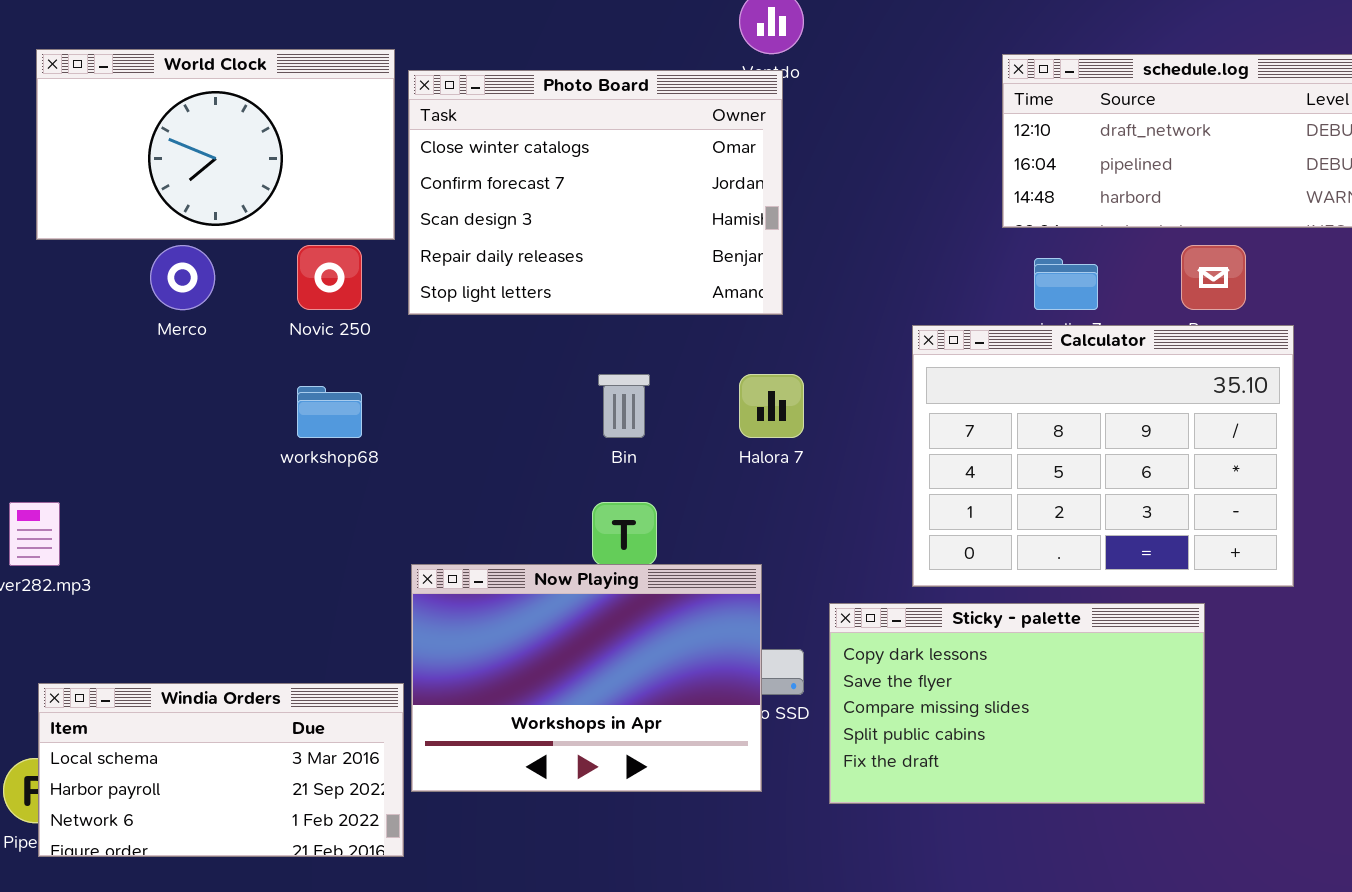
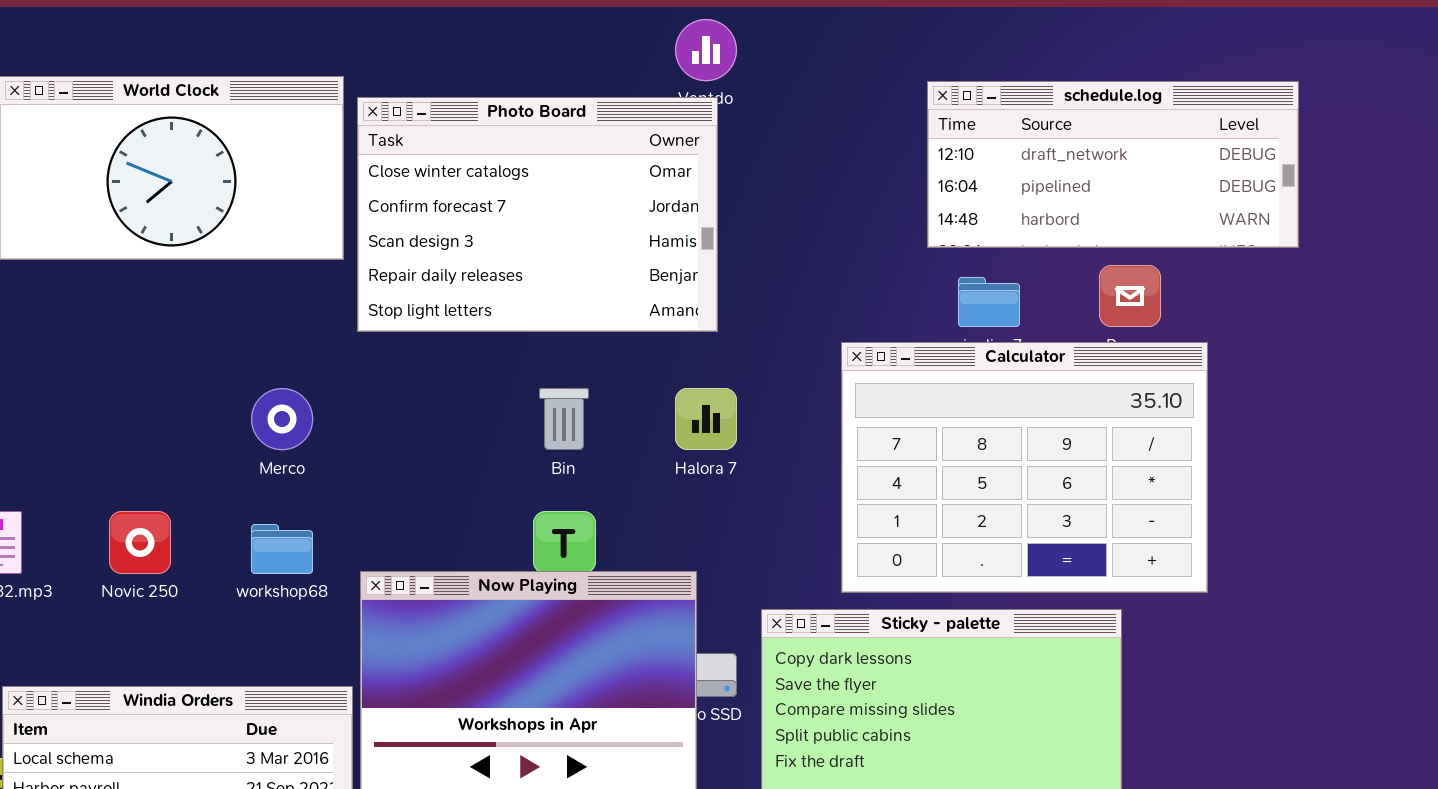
Merco: [150,245,215,310] -> [251,388,313,450], moved
Novic 250: [297,245,362,310] -> [109,511,171,574], moved
workshop68: [297,386,362,438] -> [251,524,313,574], moved

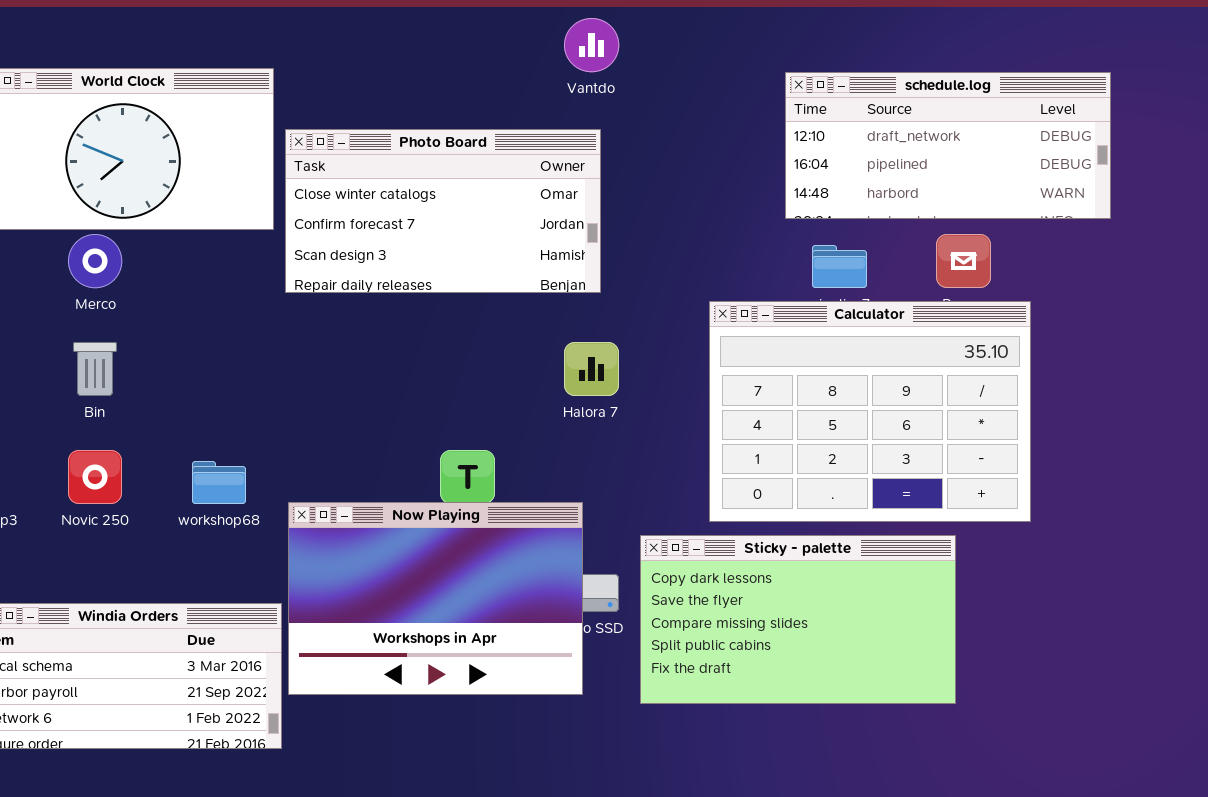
Photo Board: [357,97,718,332] -> [285,129,601,293], resized
Merco: [251,388,313,450] -> [68,234,122,288], moved
Bin: [539,388,589,450] -> [73,342,117,396], moved

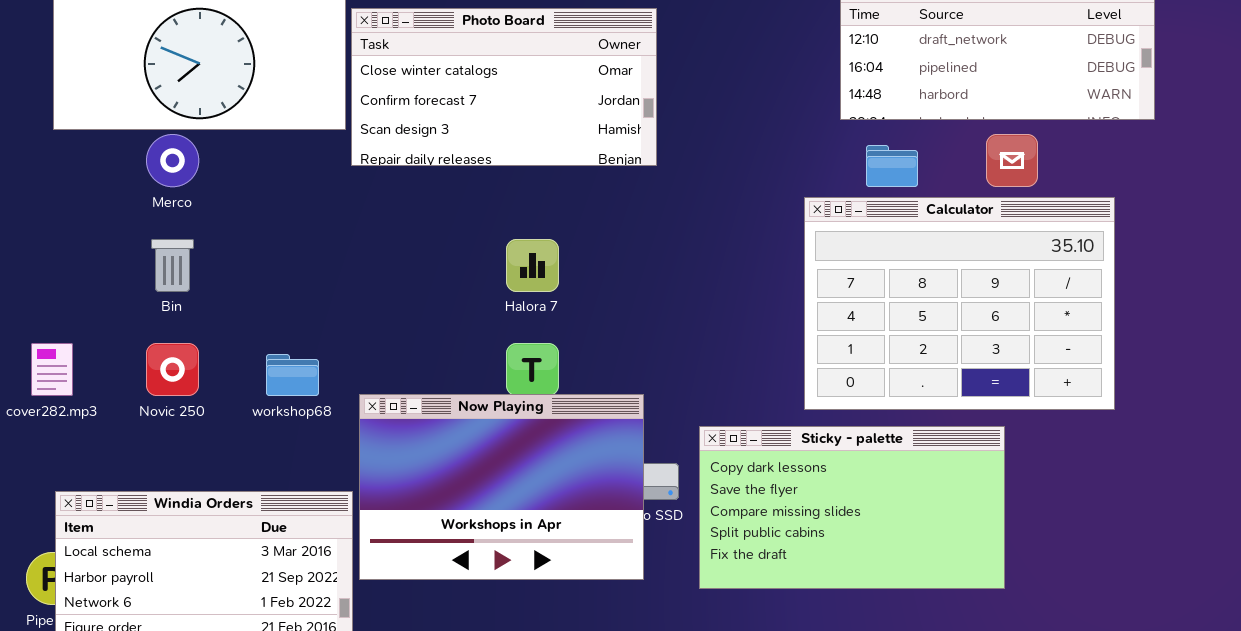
Photo Board: [285,129,601,293] -> [351,8,657,166], moved
Calculator: [709,301,1031,522] -> [804,197,1115,410], moved
Halora 7: [564,342,619,396] -> [506,239,559,292], moved

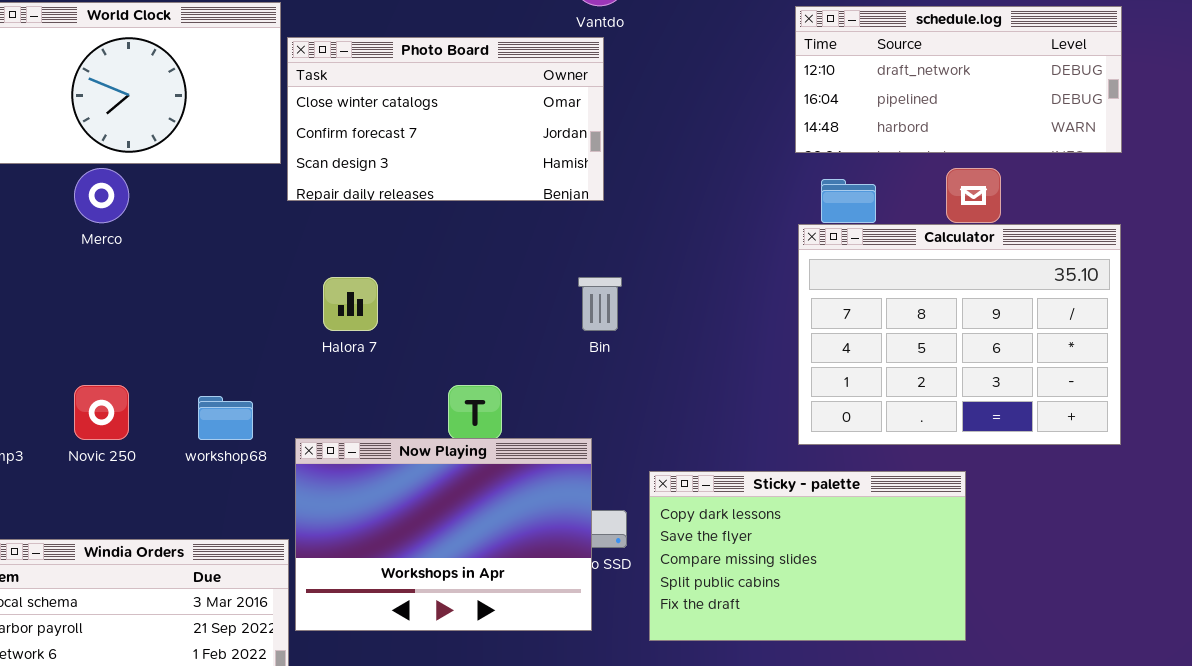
Calculator: [804,197,1115,410] -> [798,224,1121,445], moved
Bin: [151,239,194,292] -> [578,277,622,331], moved
Halora 7: [506,239,559,292] -> [323,277,378,331], moved

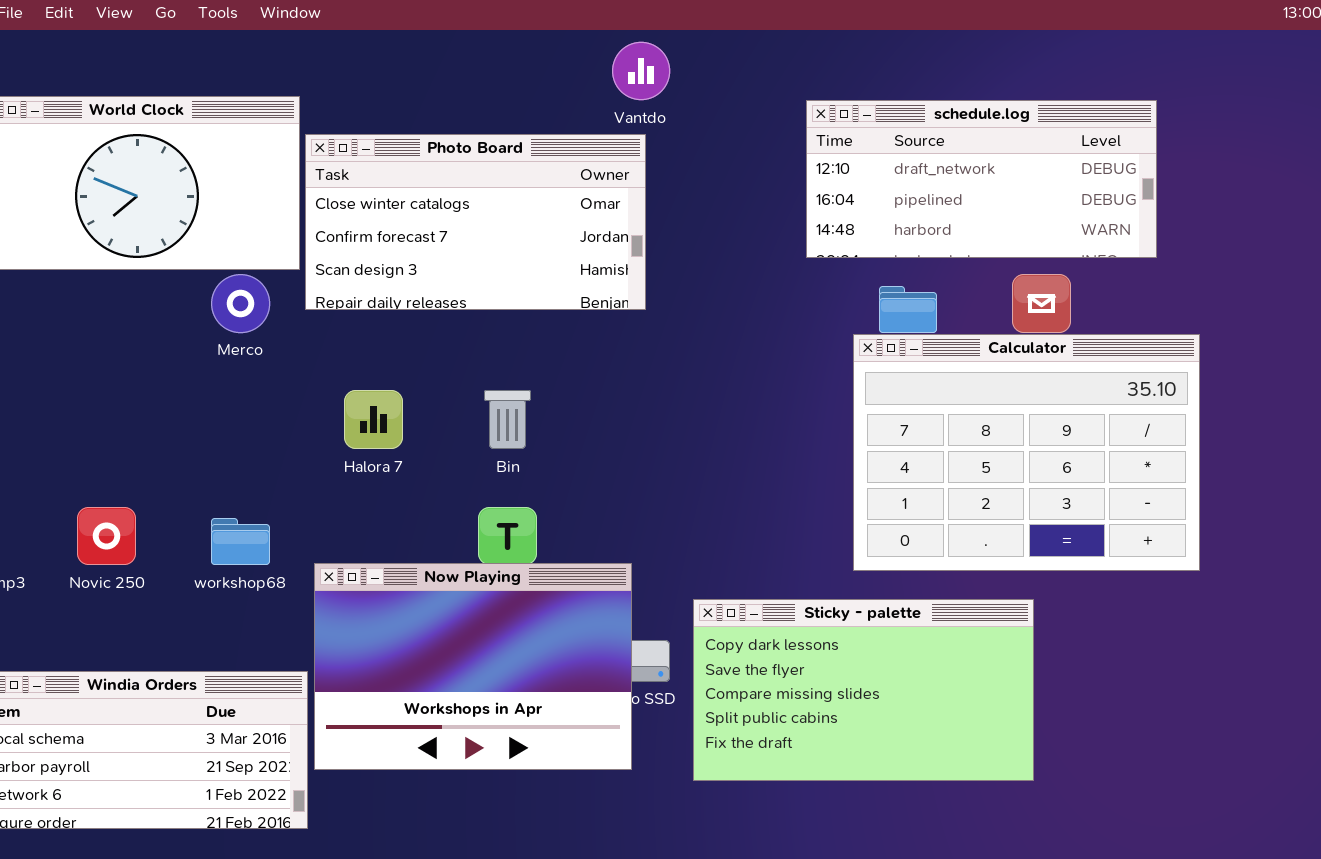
schedule.log: [795,6,1122,153] -> [806,100,1157,258], moved
Merco: [74,168,129,223] -> [211,274,270,333], moved
Bin: [578,277,622,331] -> [484,390,531,449], moved

